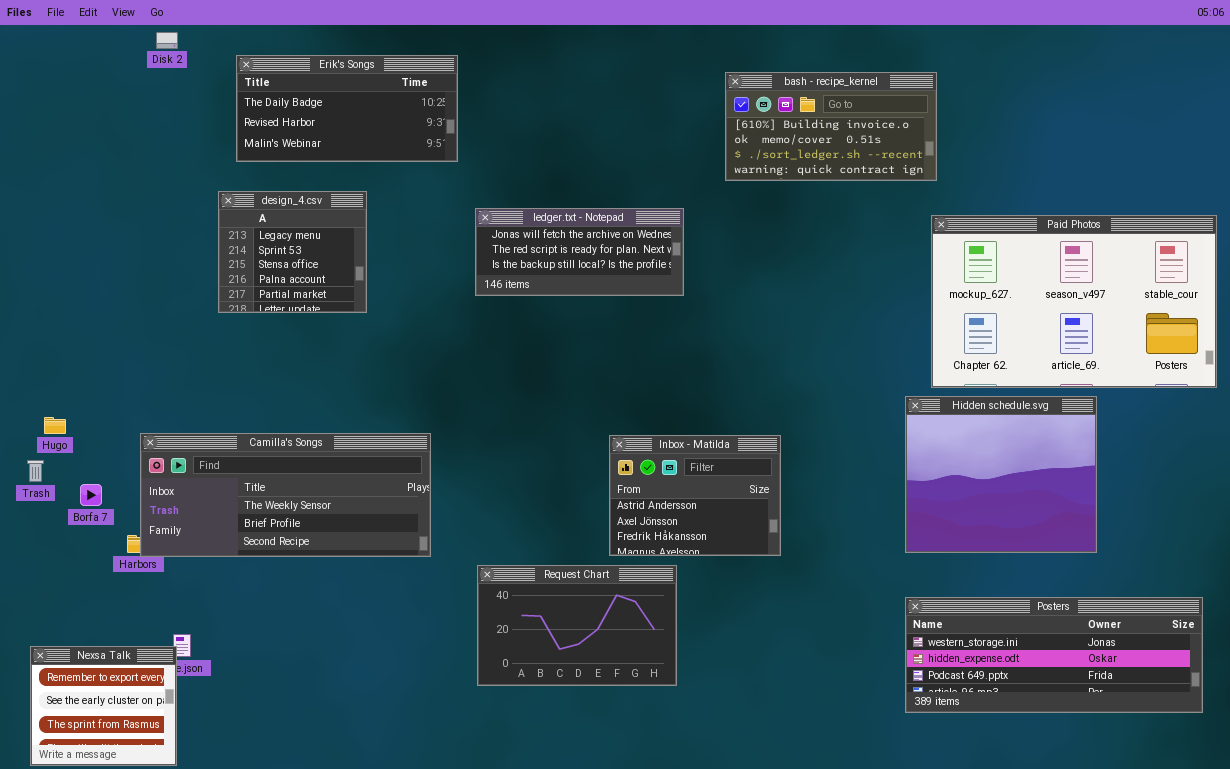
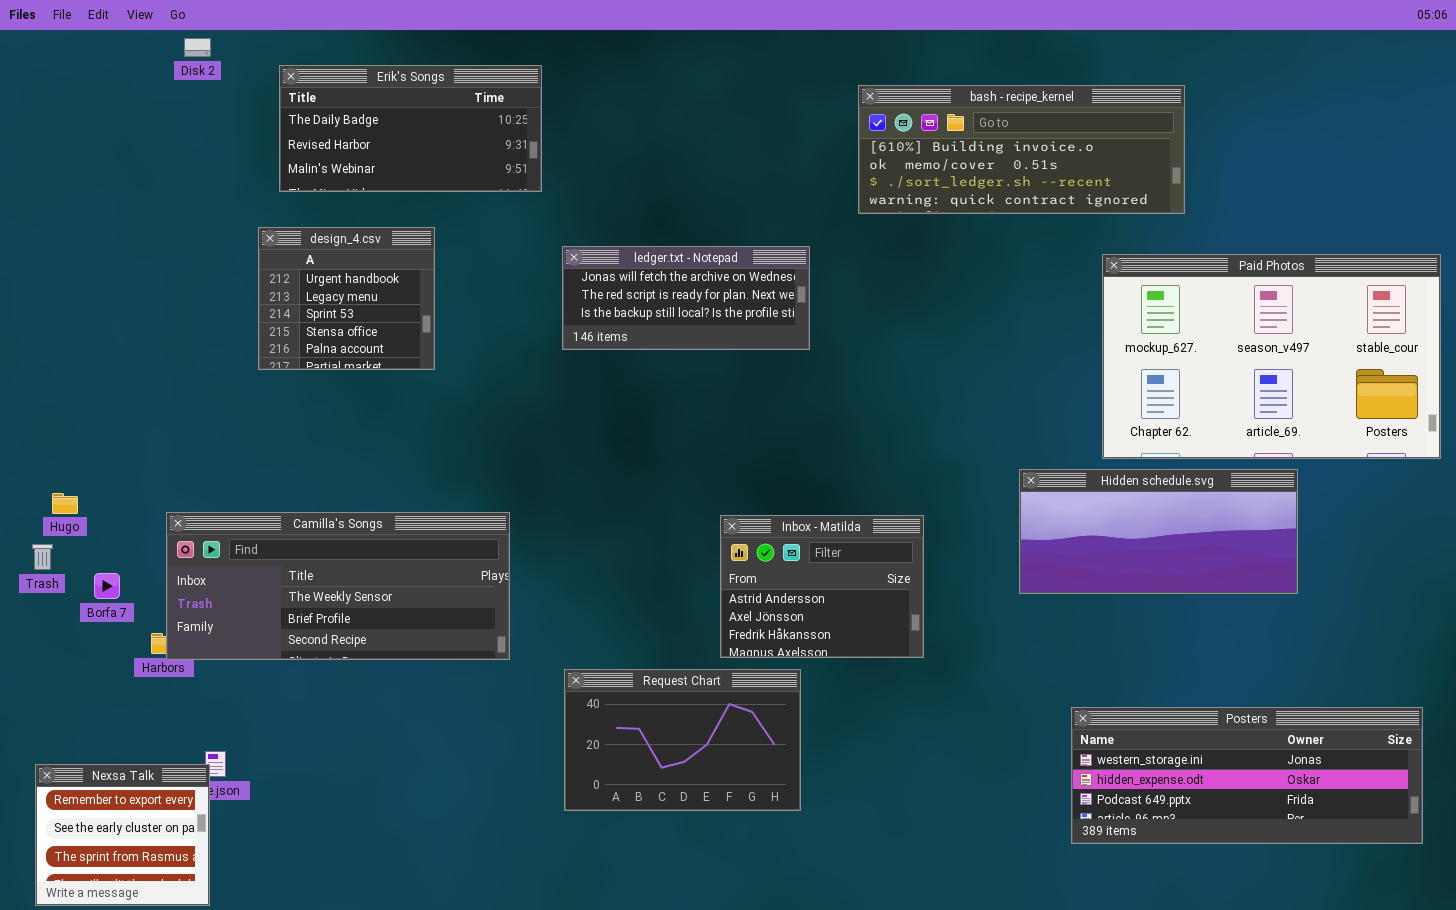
bash - recipe_kernel: [725,72,937,181] -> [858,85,1185,214], resized
design_4.csv: [218,191,367,313] -> [258,227,435,370], scrolled up 1 row
Hidden schedule.svg: [905,396,1097,553] -> [1019,469,1298,594], resized

